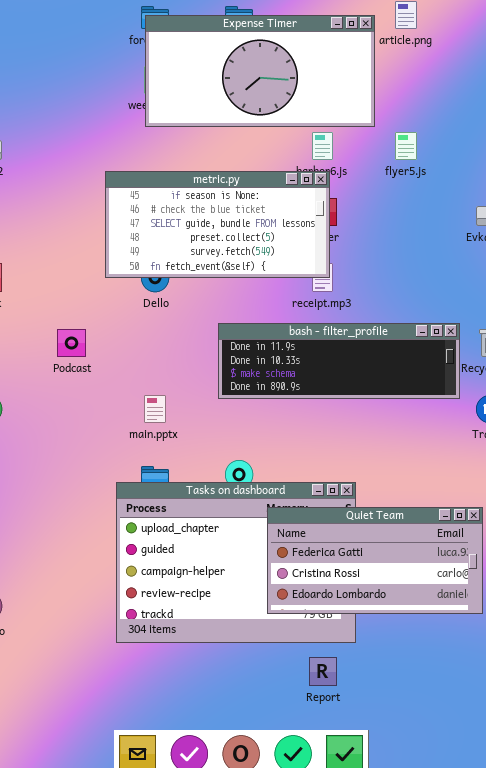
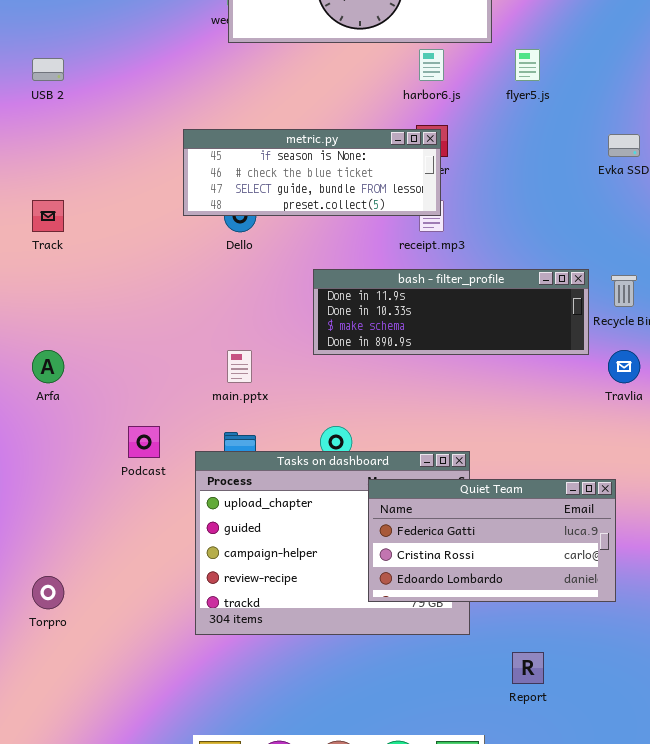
metric.py: [105,171,330,278] -> [183,129,441,216], resized
Podcast: [57,329,86,357] -> [128,426,160,458], moved
Report: [309,657,337,686] -> [512,652,544,684], moved

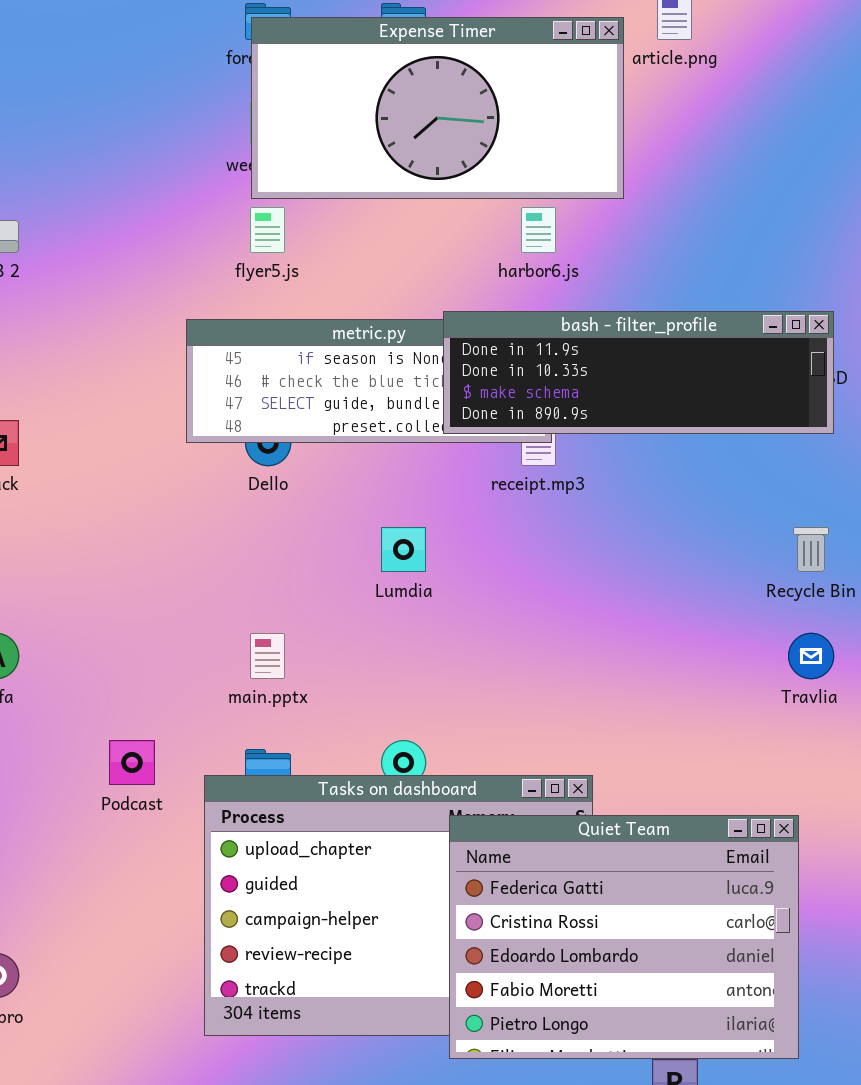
flyer5.js: [515,49,540,81] -> [250,207,285,253], moved
bash - filter_profile: [313,269,589,355] -> [443,311,834,434], moved
Quiet Team: [368,479,616,602] -> [449,815,799,1059], resized

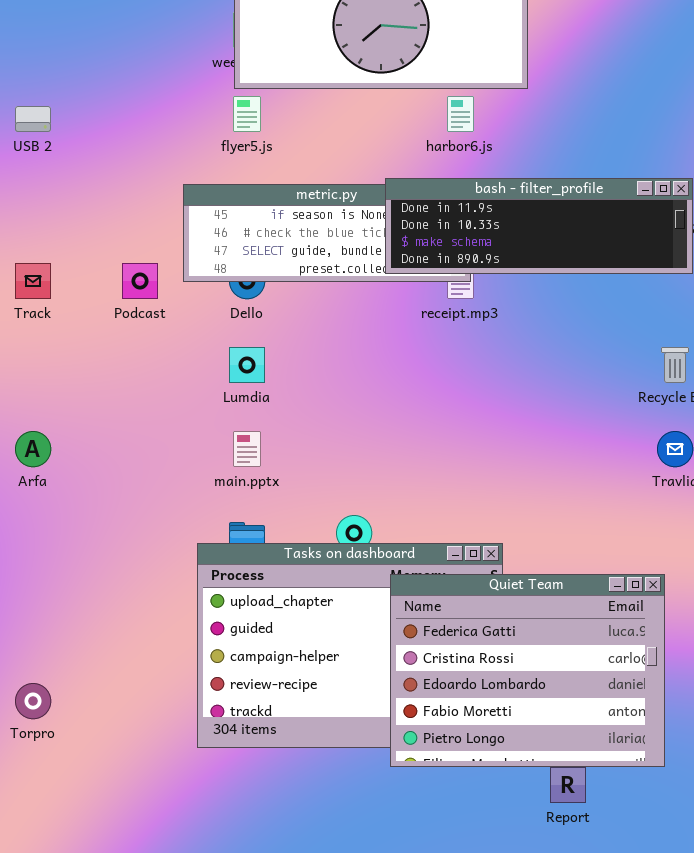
Lumdia: [381,527,426,572] -> [229,347,265,383], moved
Podcast: [109,740,155,785] -> [122,263,158,299], moved

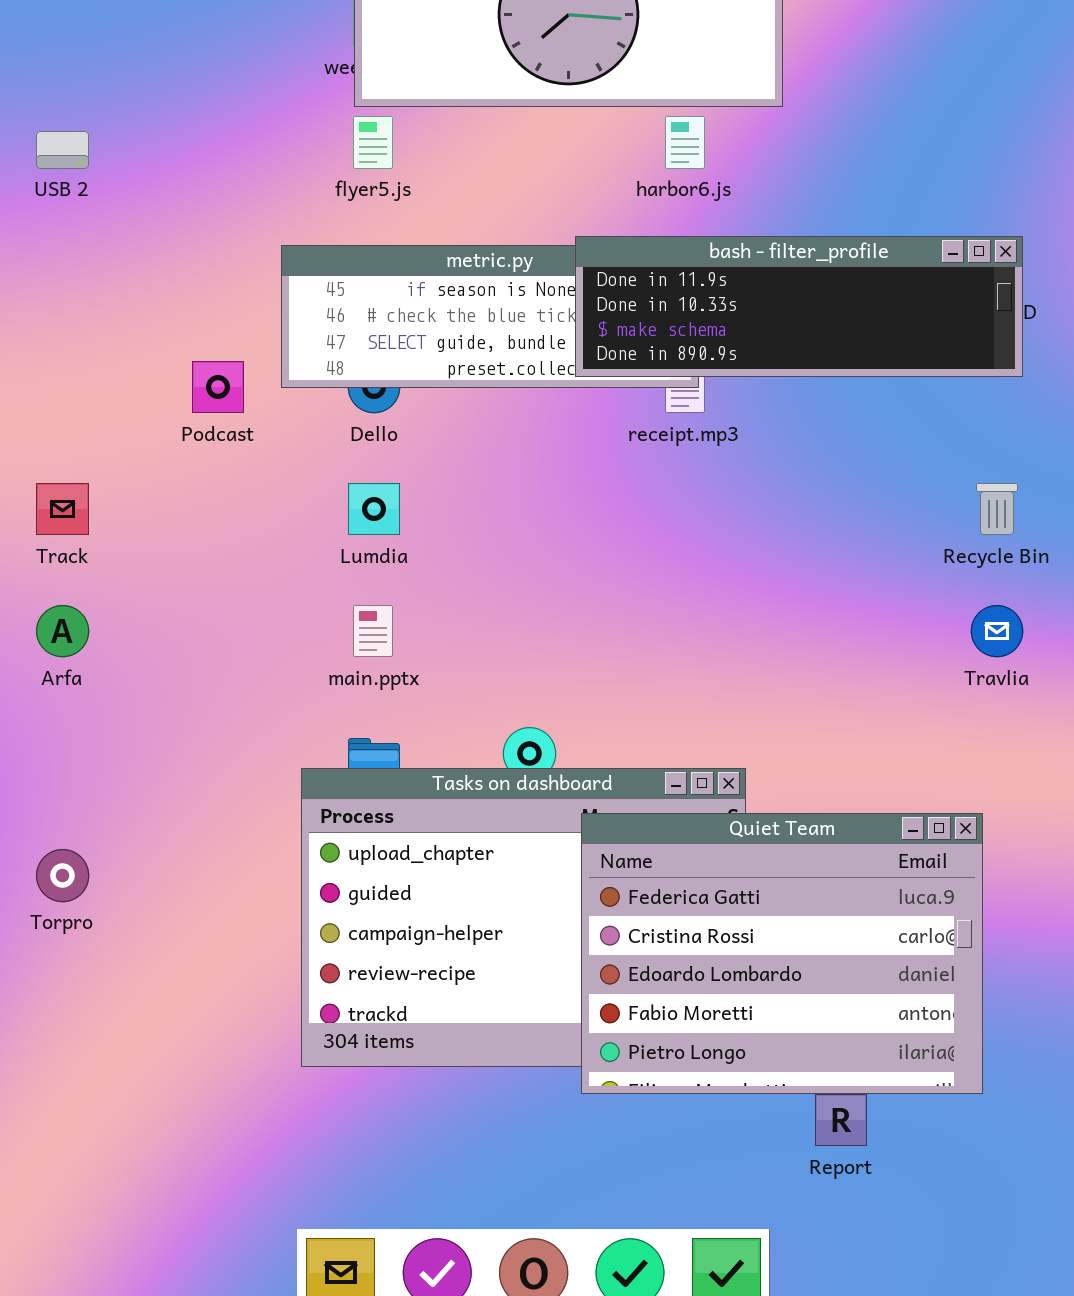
Track: [15,263,51,299] -> [36,483,89,535], moved
Torpro: [15,683,51,719] -> [36,849,89,902], moved

